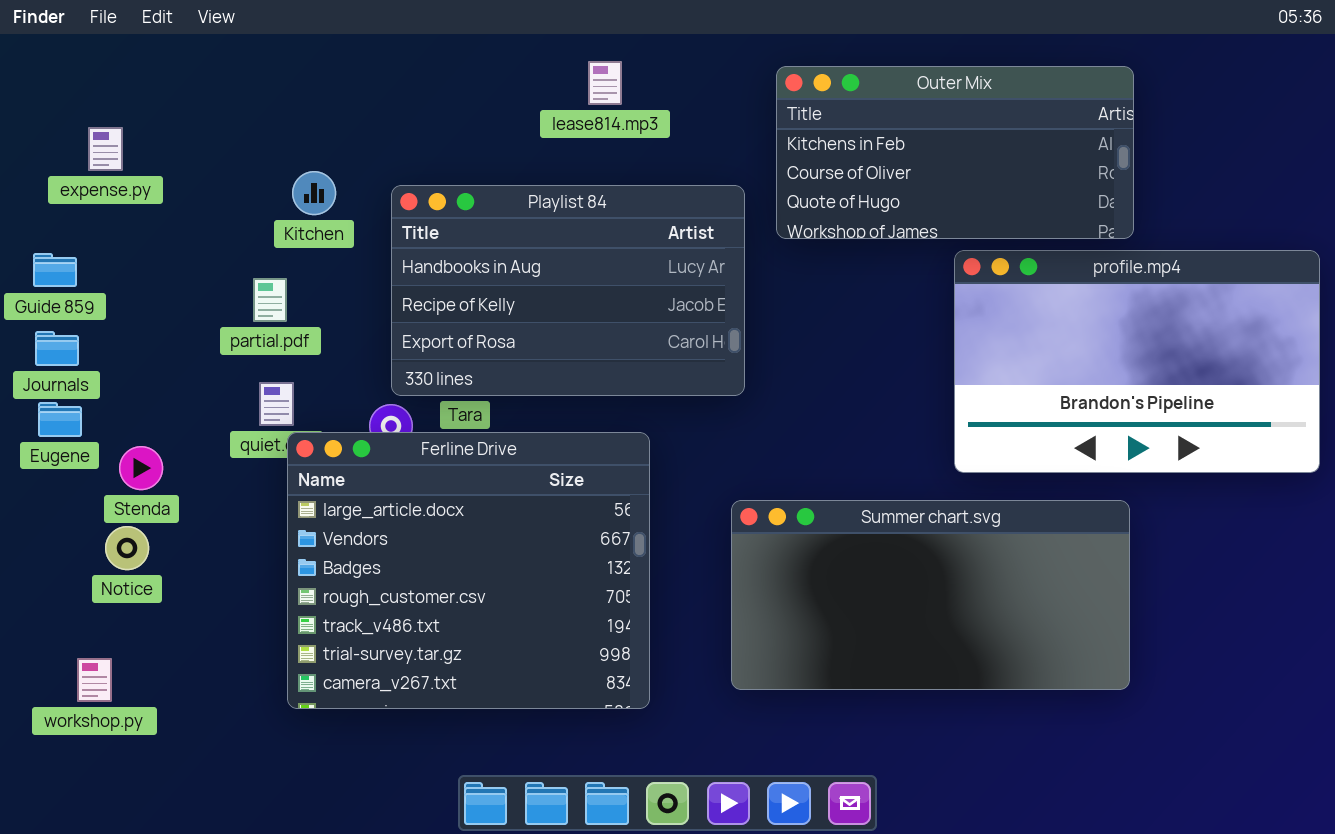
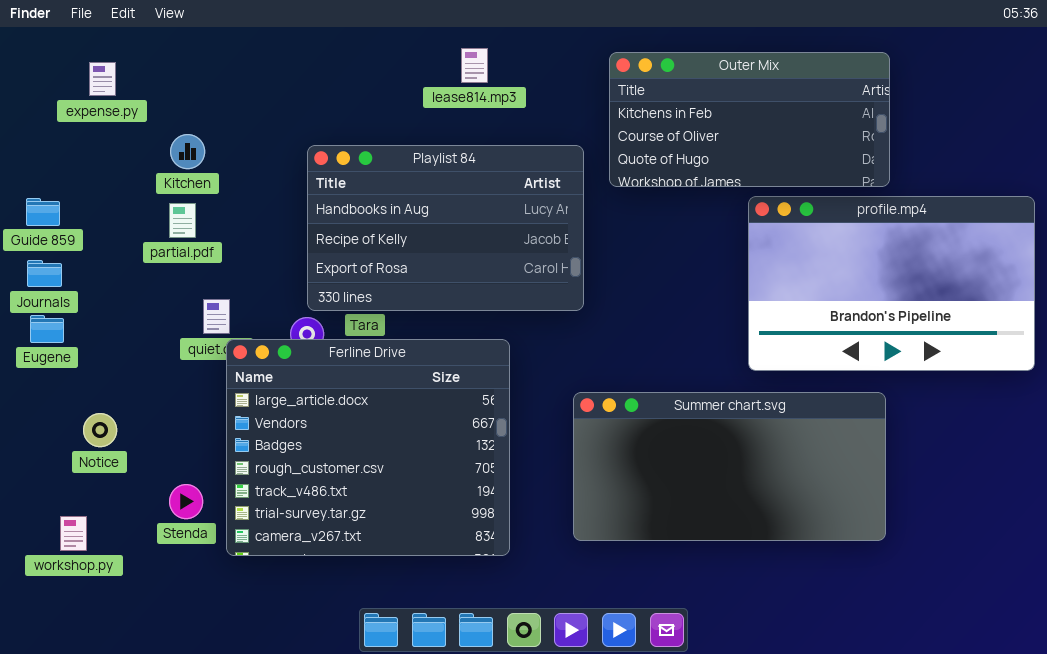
expense.py: [88,127,123,171] -> [89,62,116,96], moved
Kitchen: [292,171,336,215] -> [170,134,205,169], moved
partial.pdf: [253,278,287,322] -> [169,203,196,238], moved
Stenda: [119,446,163,490] -> [169,484,203,519], moved

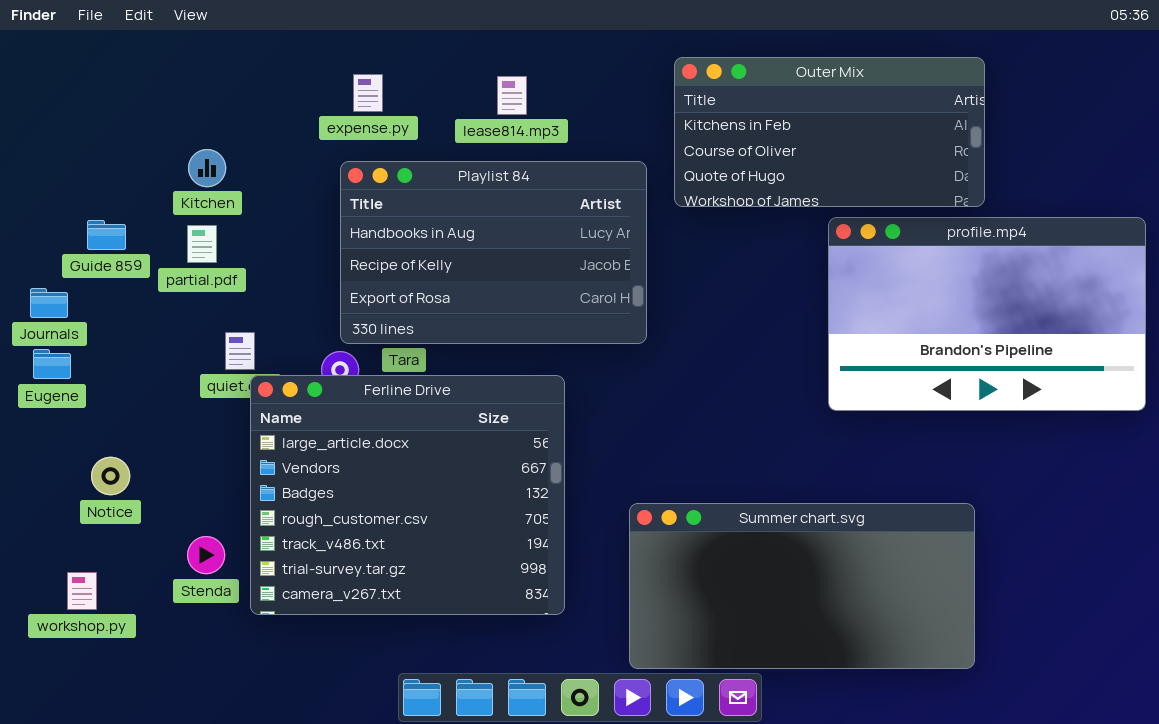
lease814.mp3: [461,48,488,83] -> [497,76,527,115], moved
expense.py: [89,62,116,96] -> [353,74,383,112], moved
Guide 859: [26,198,60,226] -> [87,220,126,250], moved
Summer chart.svg: [573,392,886,541] -> [629,503,975,669], moved

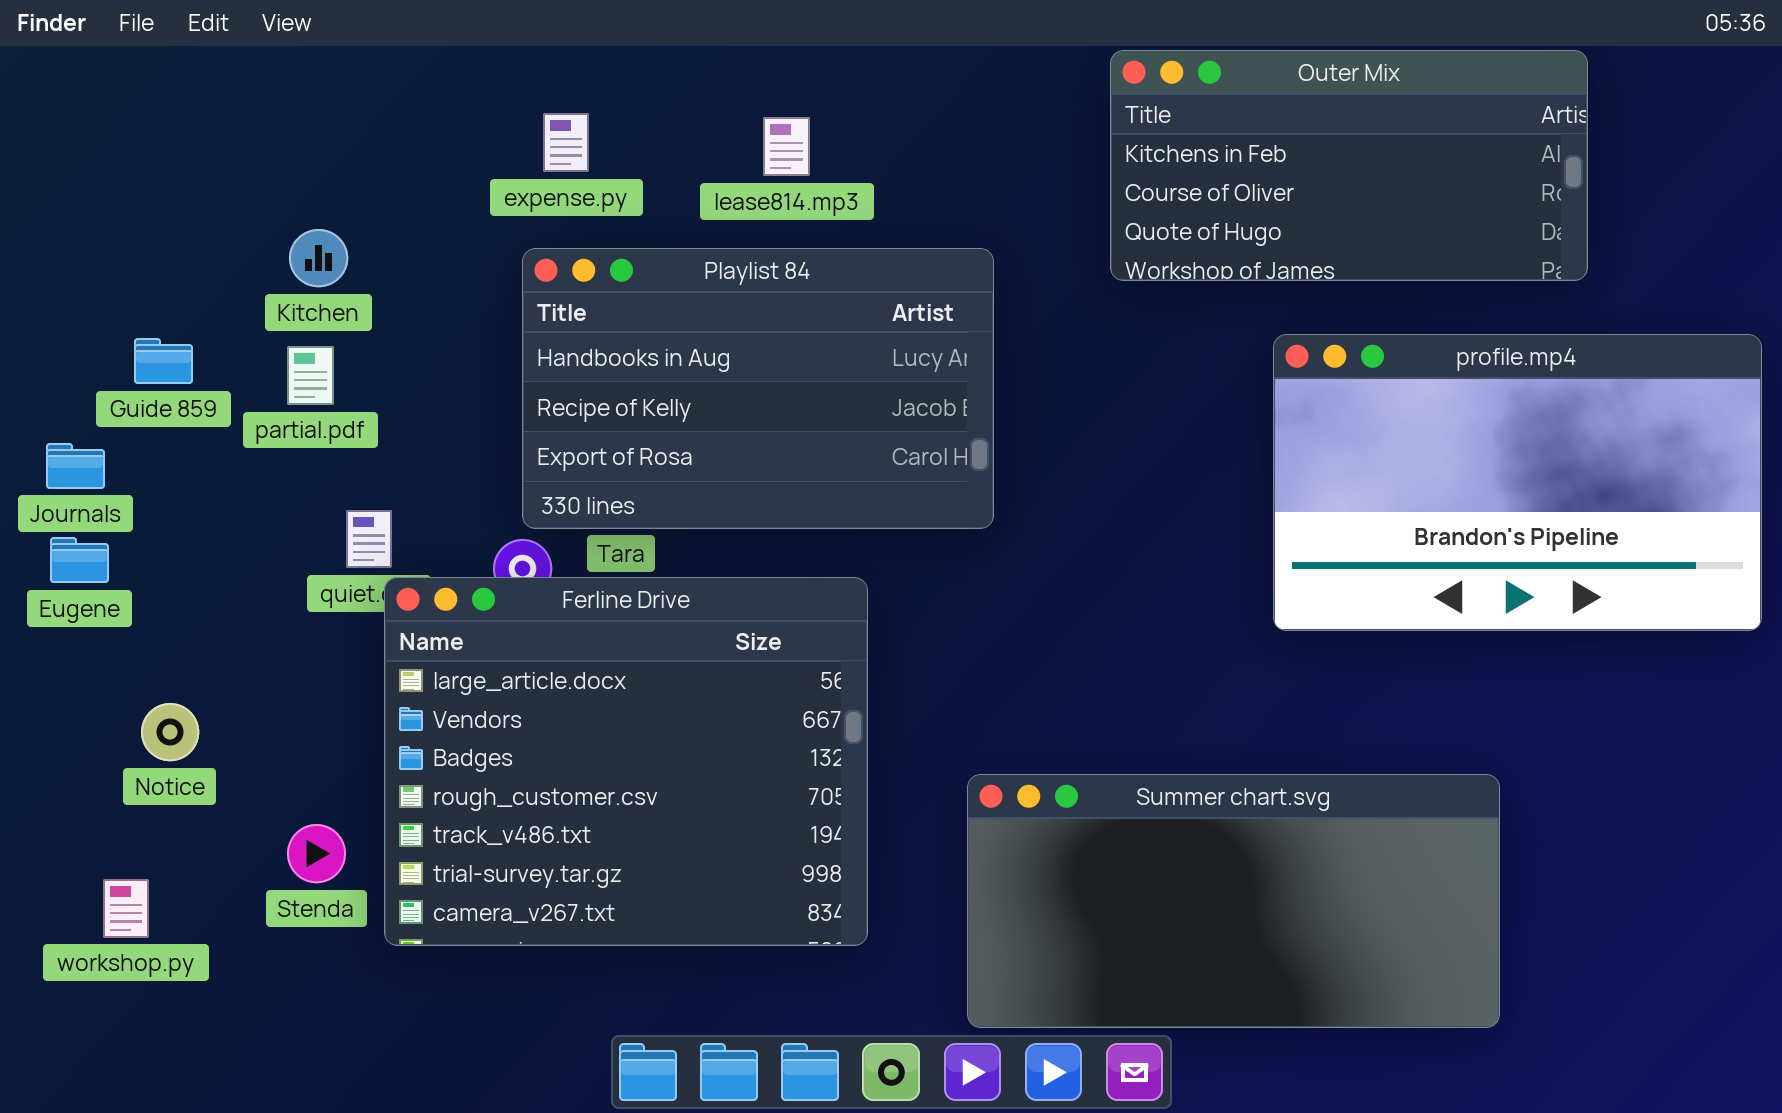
Outer Mix: [674,57,985,207] -> [1110,50,1588,281], moved

